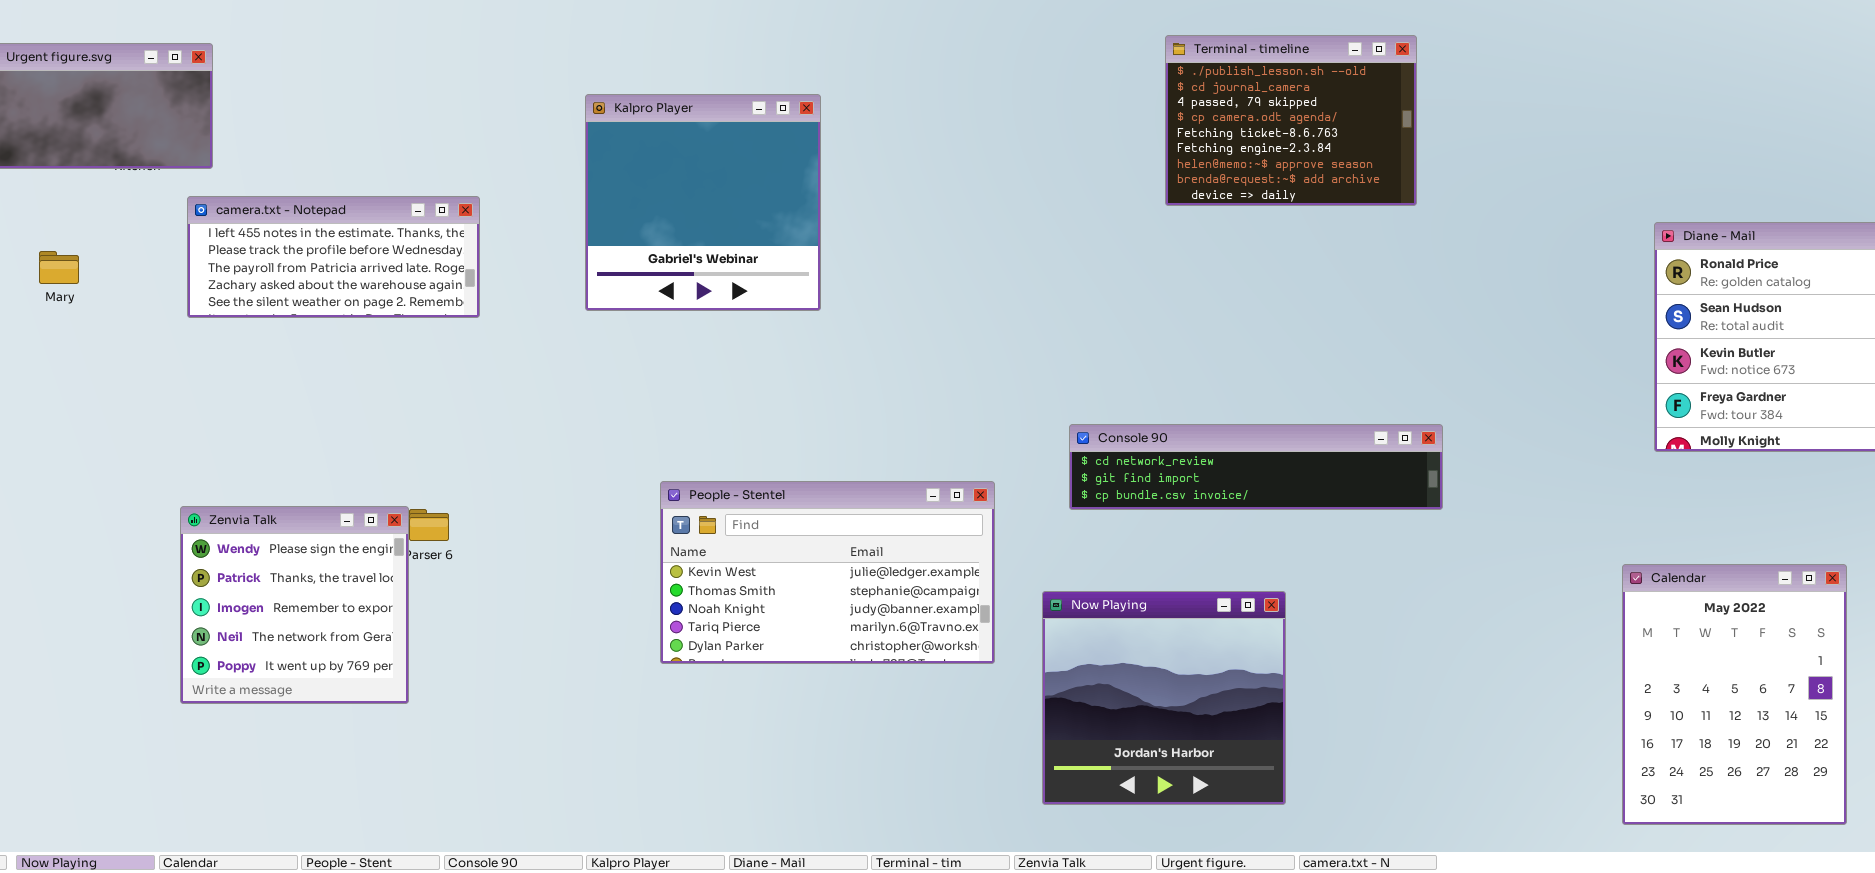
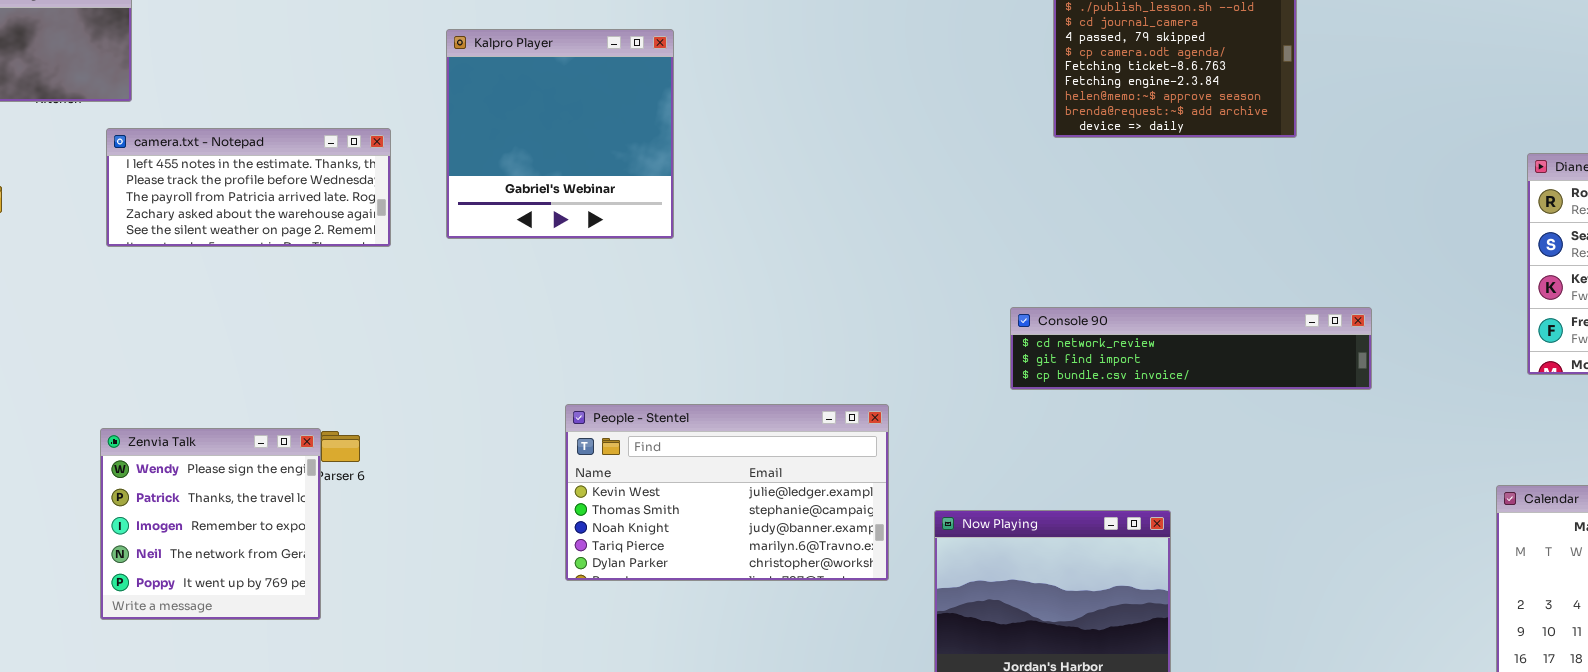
Kalpro Player: [585,94,821,311] -> [446,29,674,239], moved
Console 90: [1069,424,1443,510] -> [1010,307,1372,390], moved

